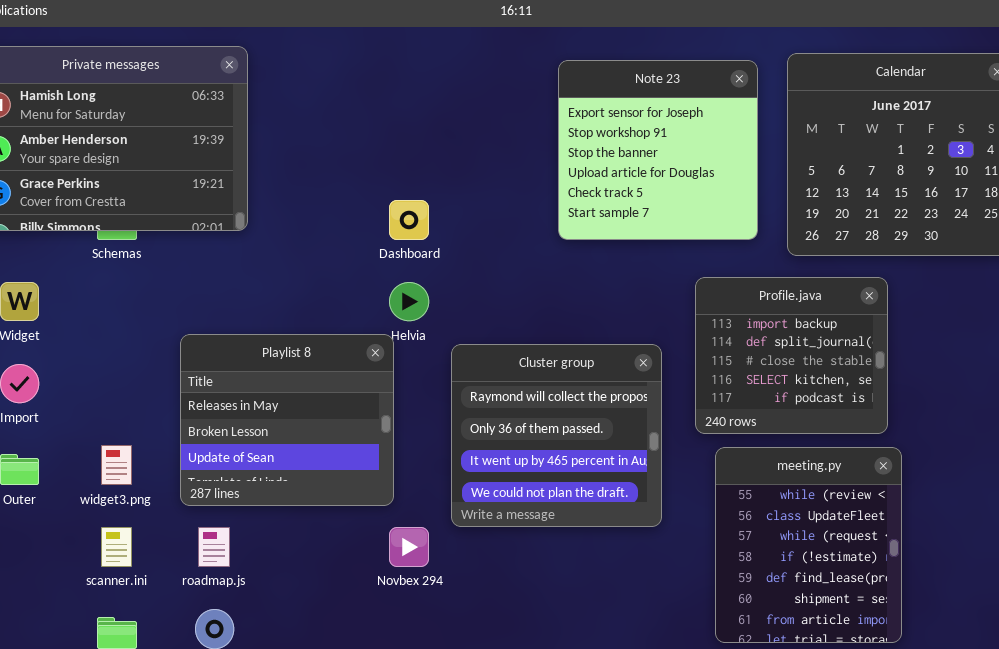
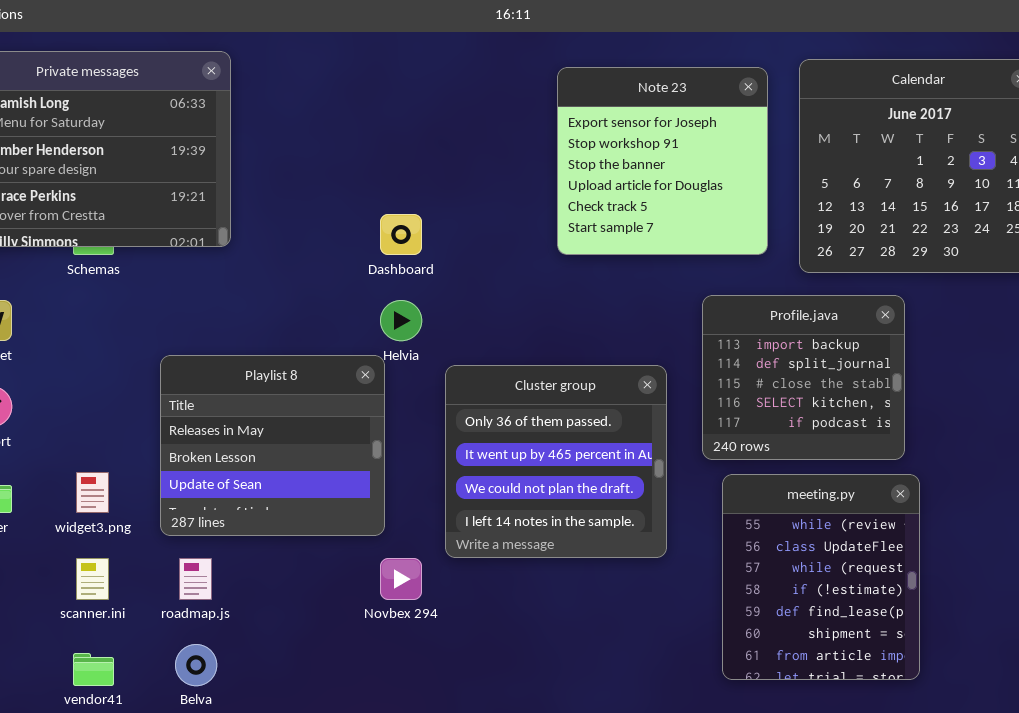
Cluster group: [451,344,662,527] -> [445,365,667,558], scrolled down 1 row

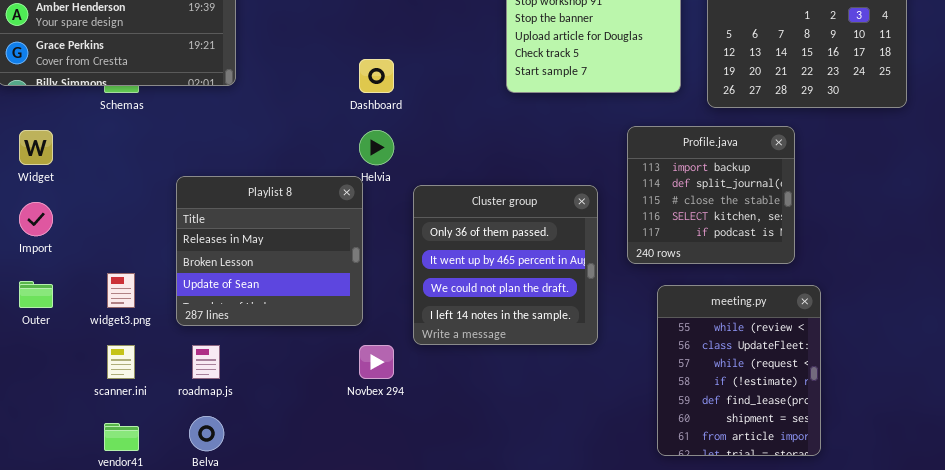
meeting.py: [722,474,920,680] -> [657,285,821,456], moved

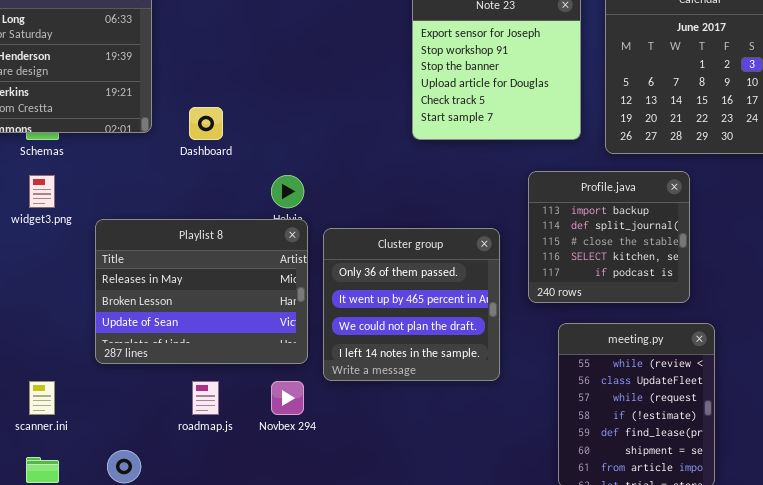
Dashboard: [359,59,394,93] -> [189,107,223,140], moved
Playlist 8: [176,176,363,326] -> [95,219,308,364], resized
widget3.png: [107,273,135,308] -> [29,175,55,208], moved
roadmap.js: [192,345,220,379] -> [192,381,219,415], moved

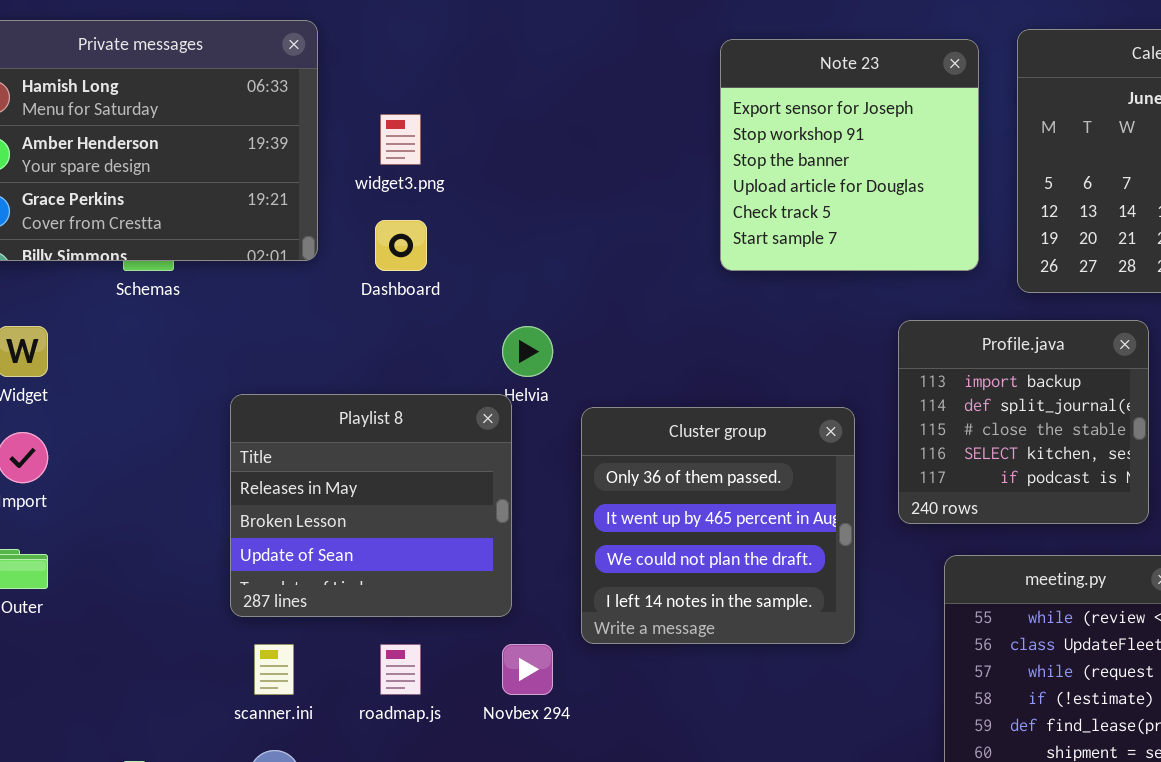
widget3.png: [29,175,55,208] -> [380,114,421,165], moved
Playlist 8: [95,219,308,364] -> [230,394,512,617], resized
scanner.ini: [29,381,55,415] -> [254,644,294,695], moved

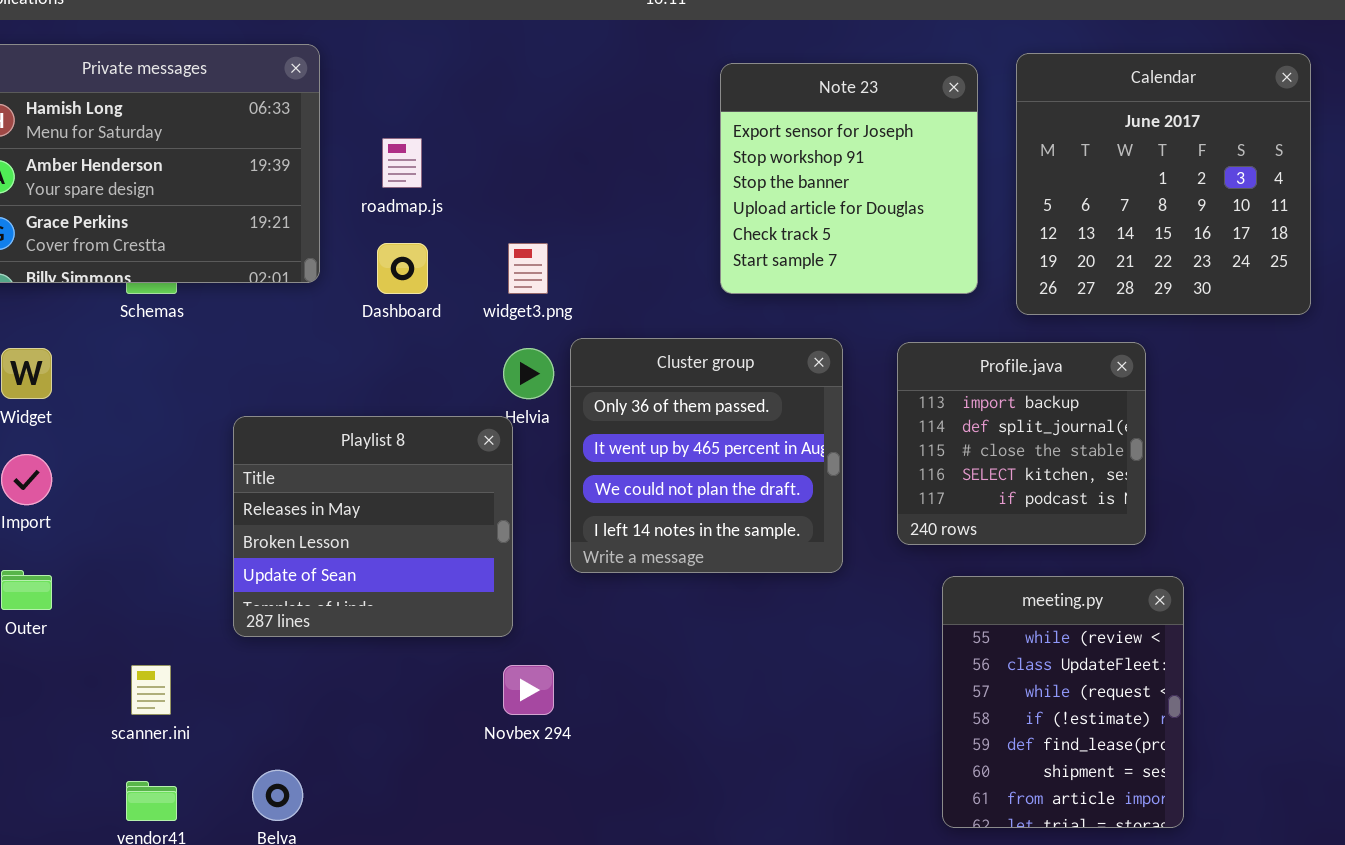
widget3.png: [380,114,421,165] -> [508,243,548,294], moved
Cluster group: [581,407,855,644] -> [570,338,843,573], moved
scanner.ini: [254,644,294,695] -> [131,665,171,715], moved
roadmap.js: [380,644,421,695] -> [382,138,422,188], moved

